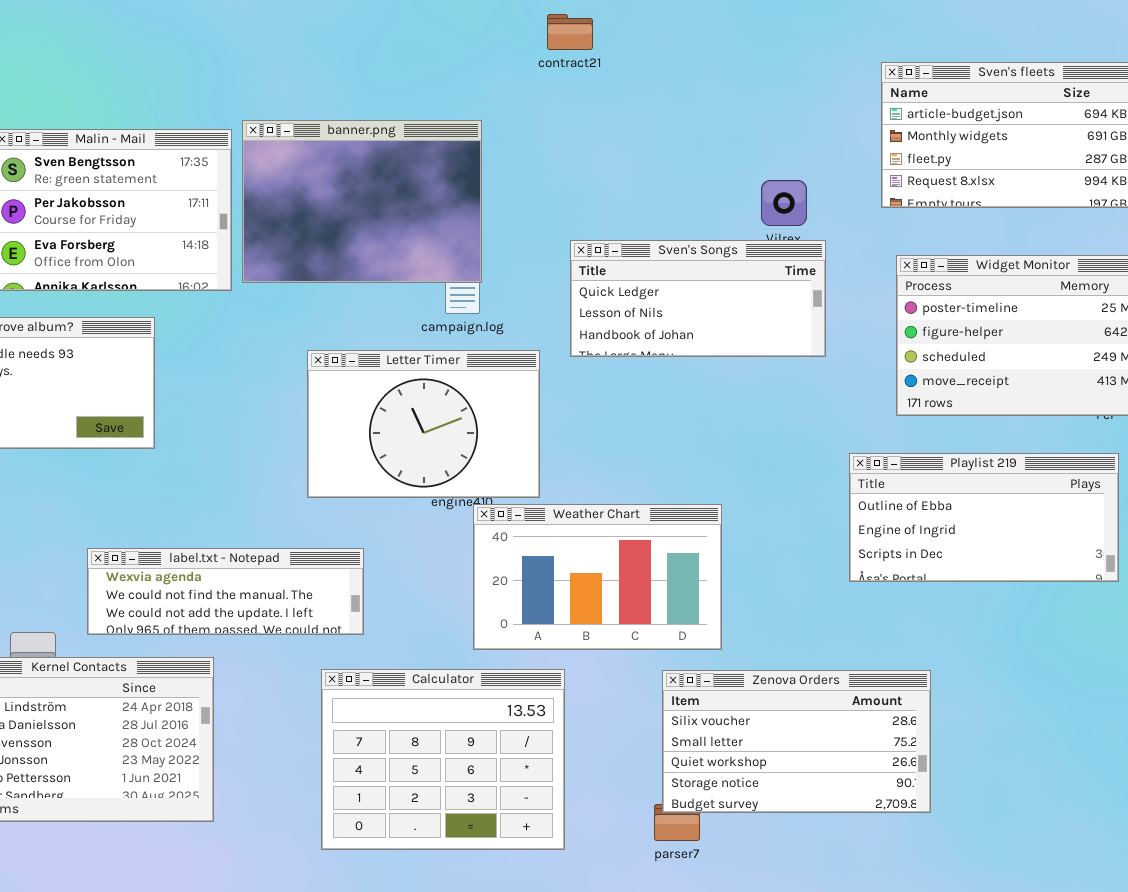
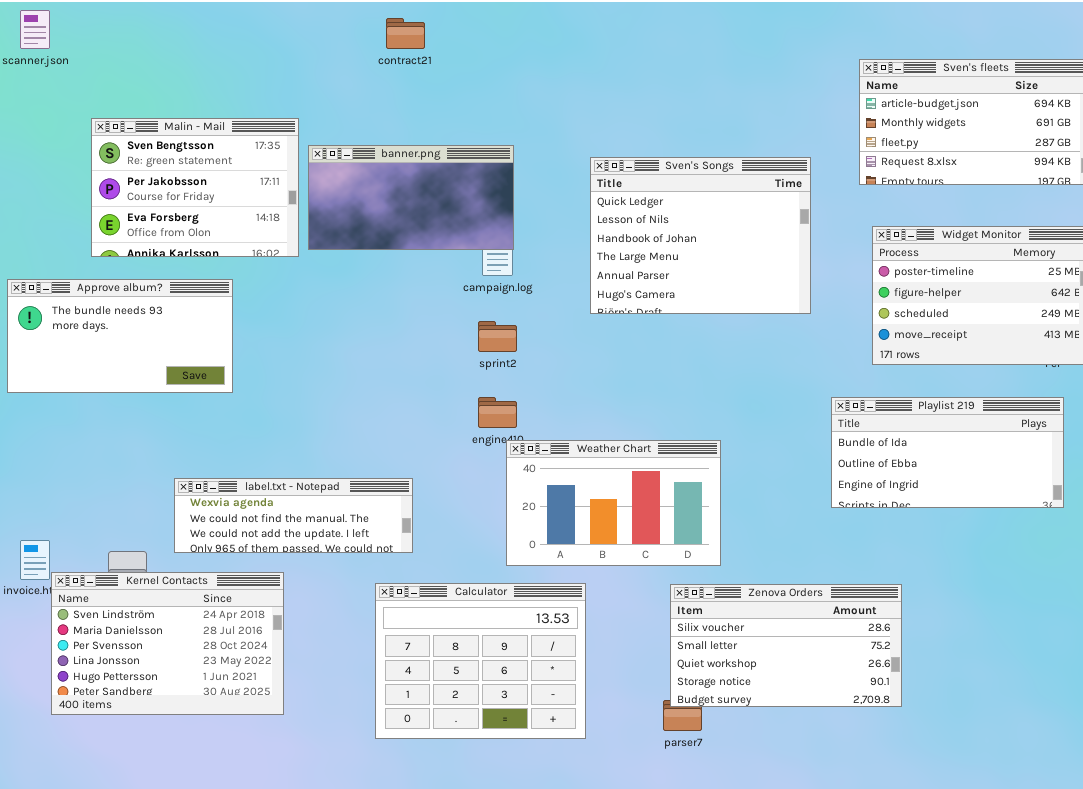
contract21: [547,14,593,50] -> [386,18,425,49], moved
banner.png: [242,120,482,283] -> [308,145,514,250], resized
Sven's Songs: [570,240,826,357] -> [590,157,811,314], resized
Letter Timer: [307,350,540,498] -> none, closed
Playlist 219: [849,453,1119,582] -> [831,397,1064,508], scrolled up 1 row

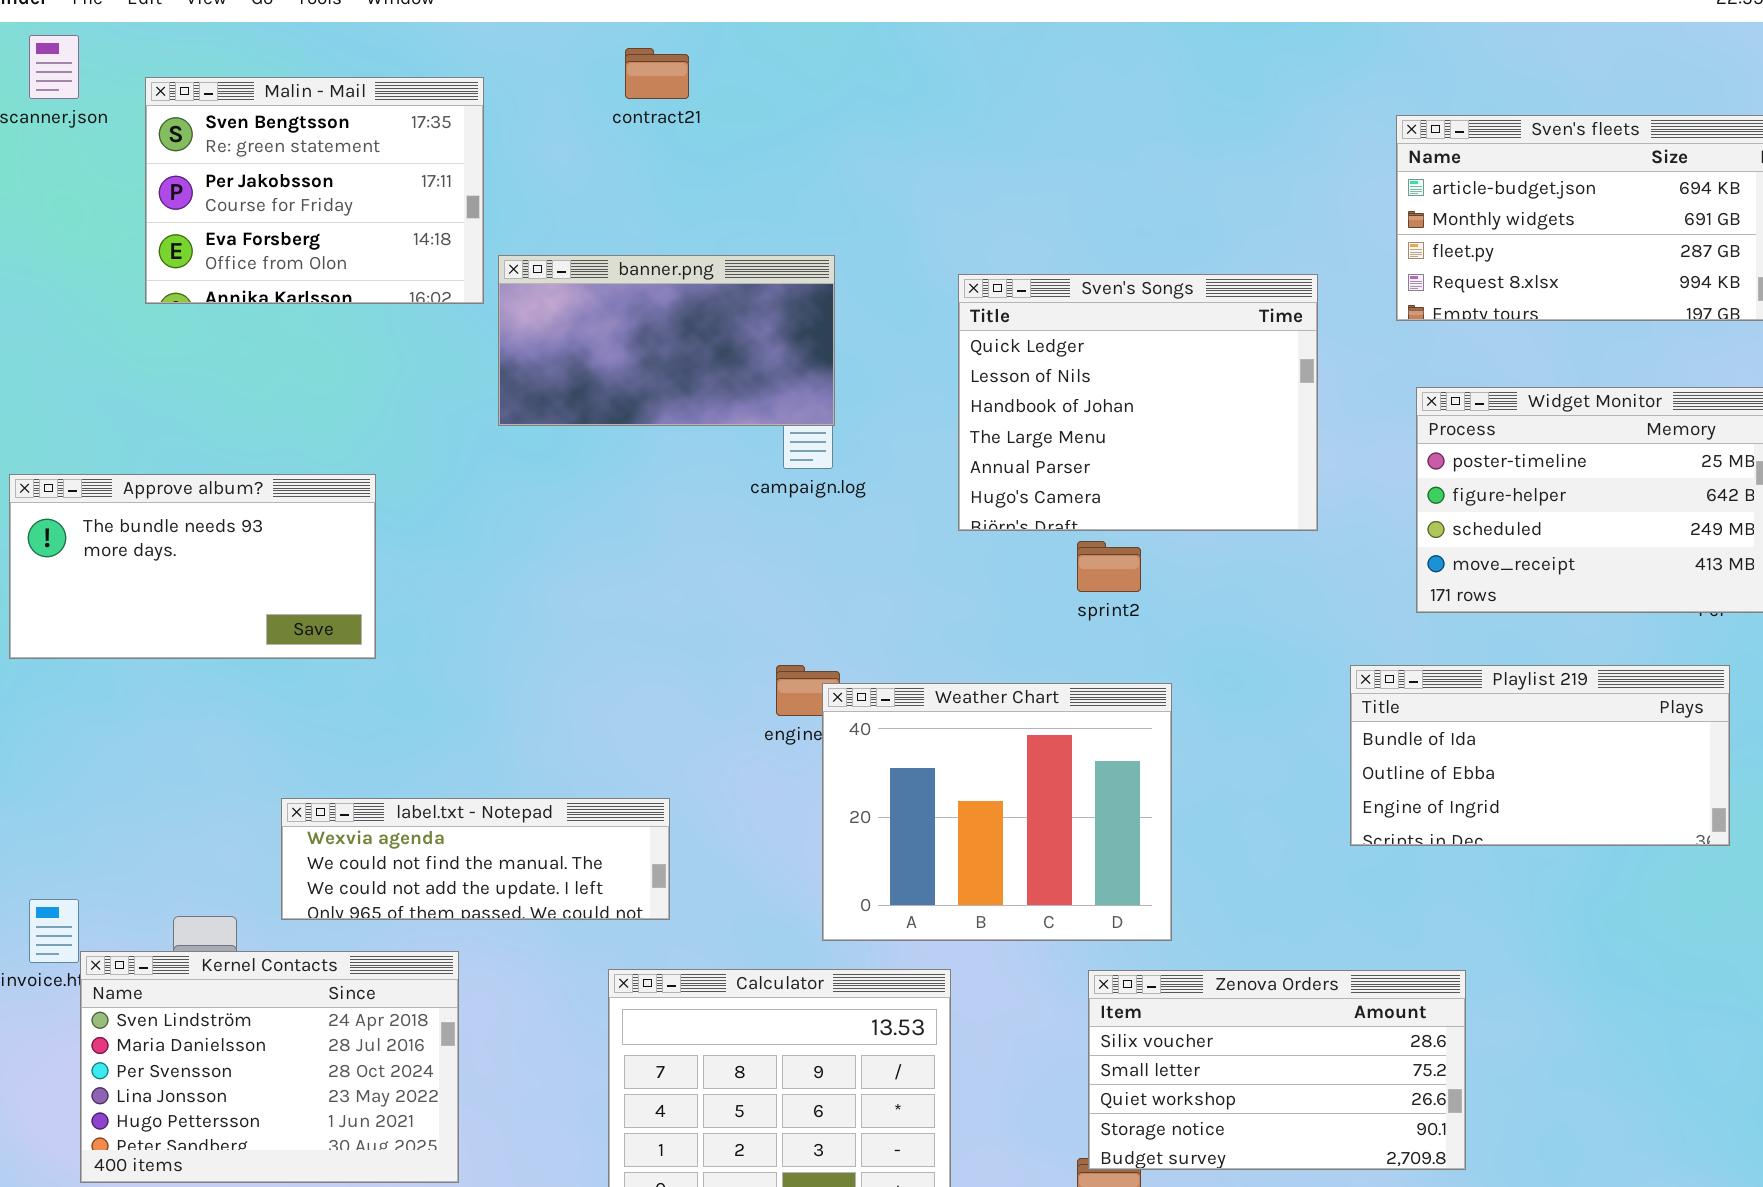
Malin - Mail: [91,118,299,257] -> [145,77,484,304], moved
sprint2: [478,321,517,352] -> [1077,541,1141,592], moved
Weather Chart: [506,440,721,566] -> [822,683,1172,941], resized

